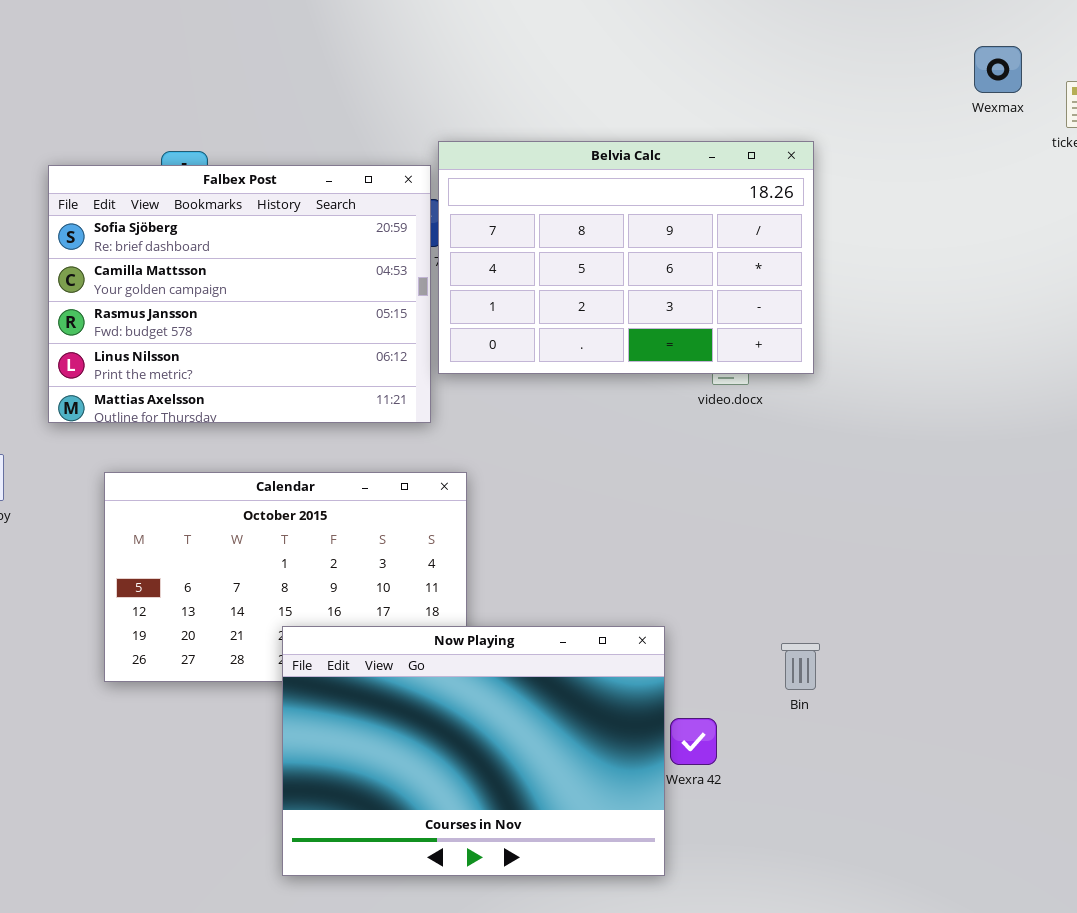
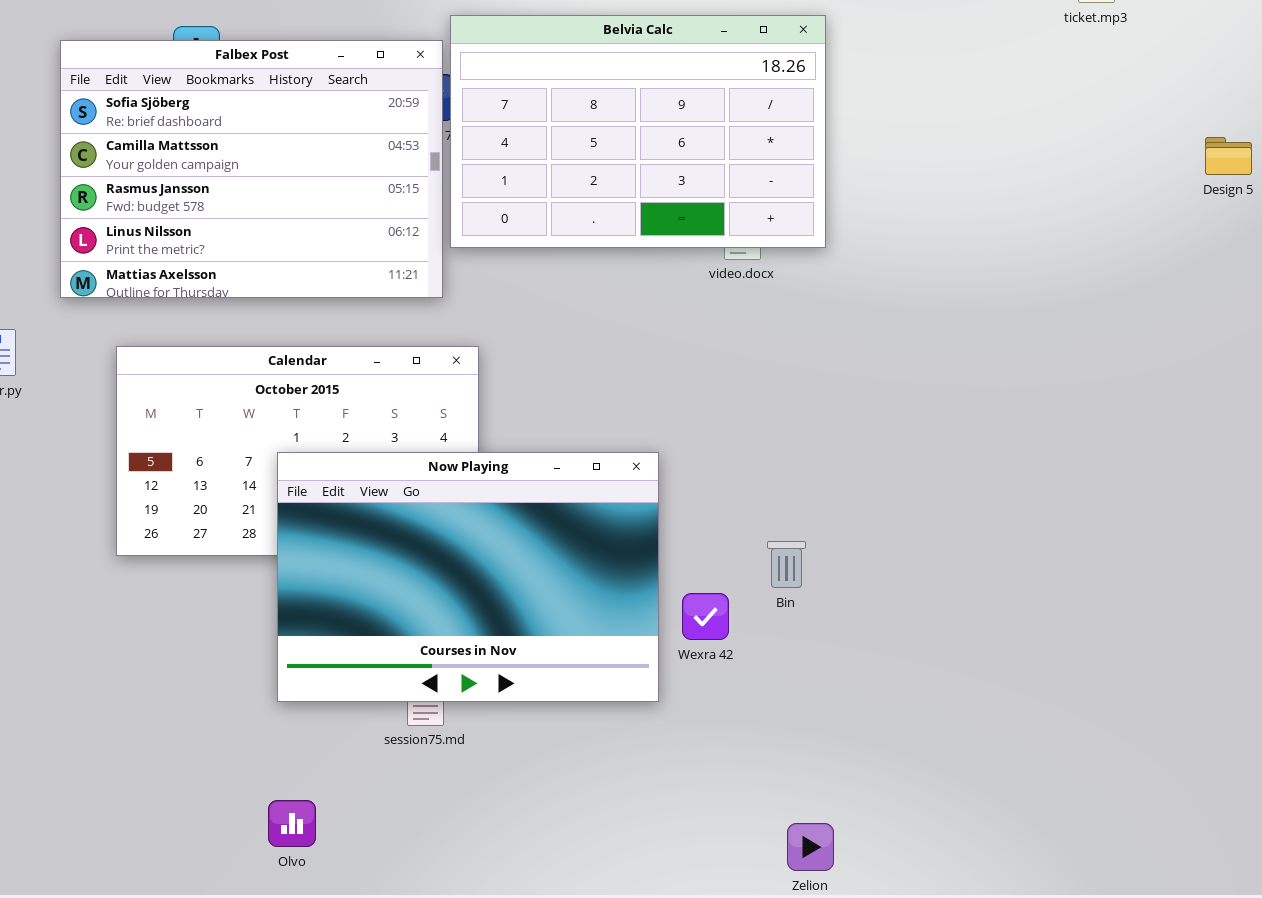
Now Playing: [282,626,665,876] -> [277,452,659,702], moved
Bin: [781,643,820,690] -> [767,541,806,588], moved

